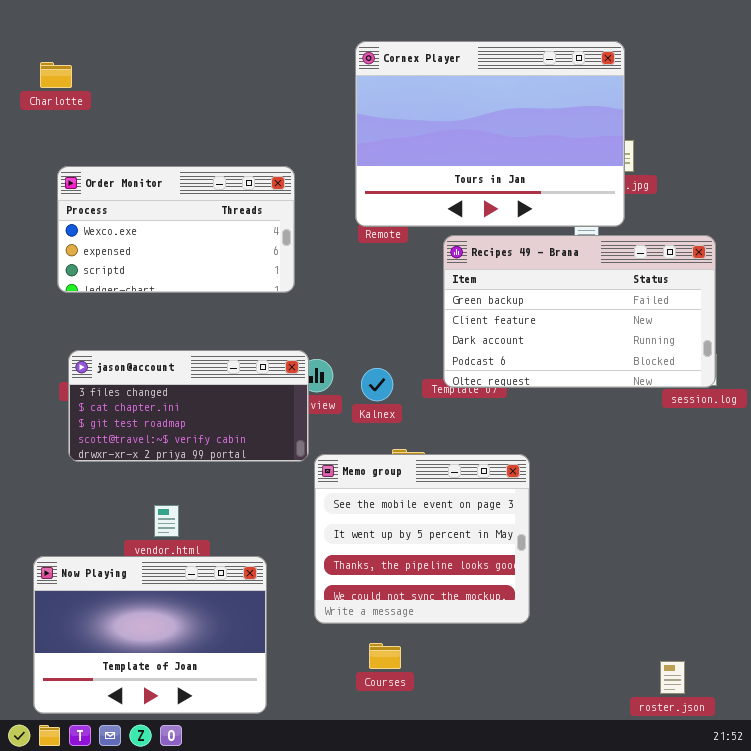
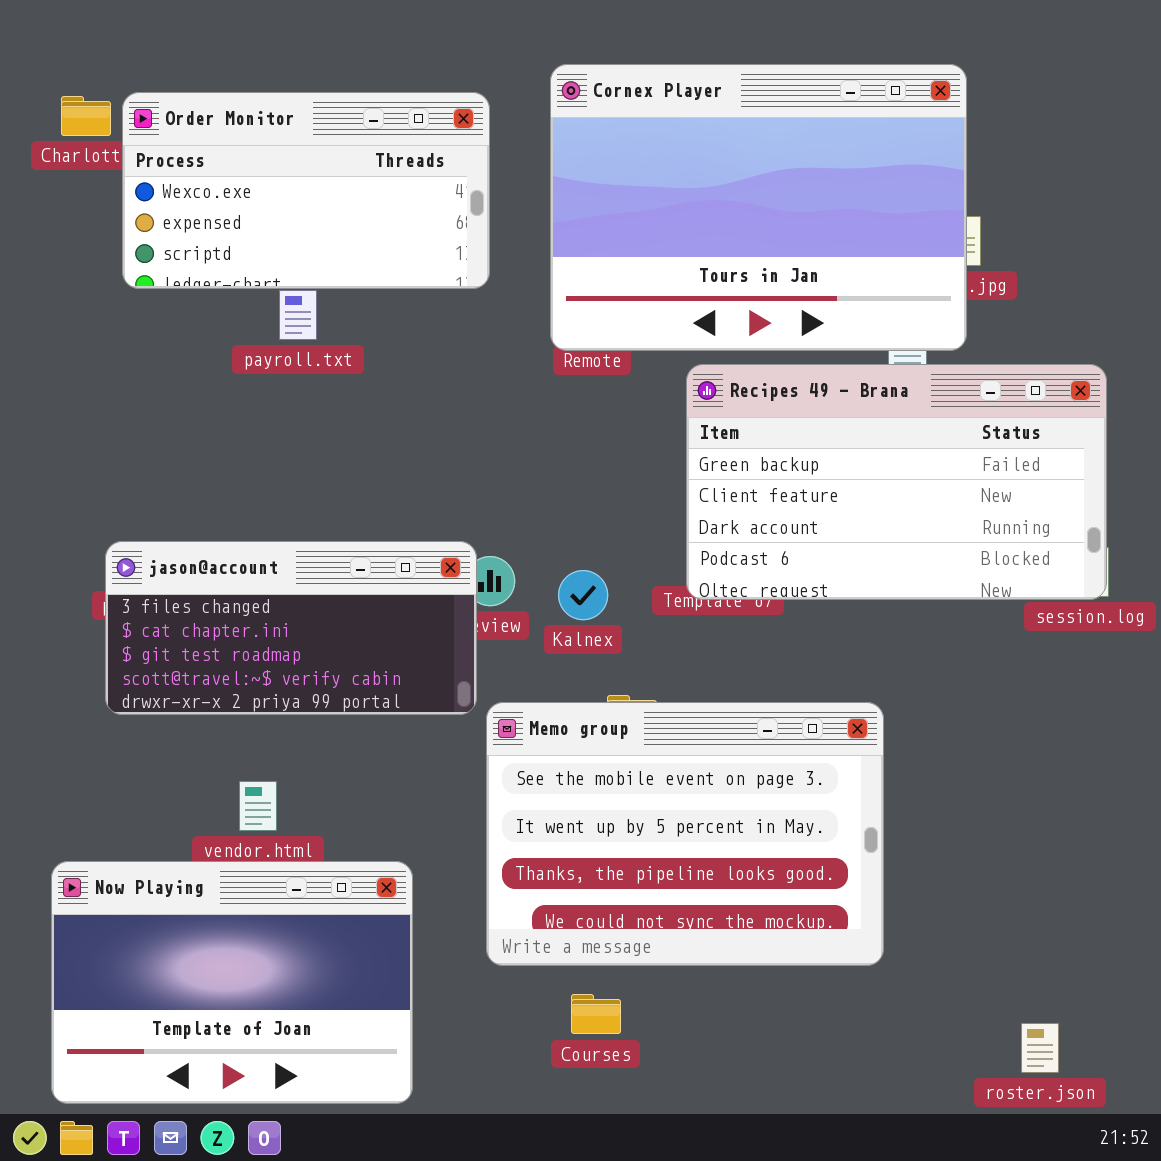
Order Monitor: [57,166,295,293] -> [122,92,490,289], moved
Memo group: [314,454,530,624] -> [486,702,884,966], resized

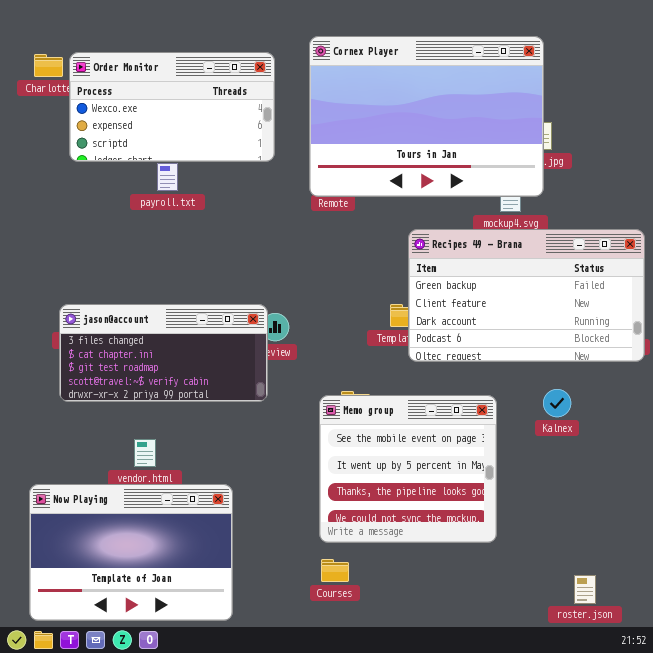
Recipes 49 - Brana: [686,364,1107,600] -> [408,229,645,362], moved
Kalnex: [558,570,608,620] -> [543,389,571,417], moved
Memo group: [486,702,884,966] -> [319,395,497,543], resized

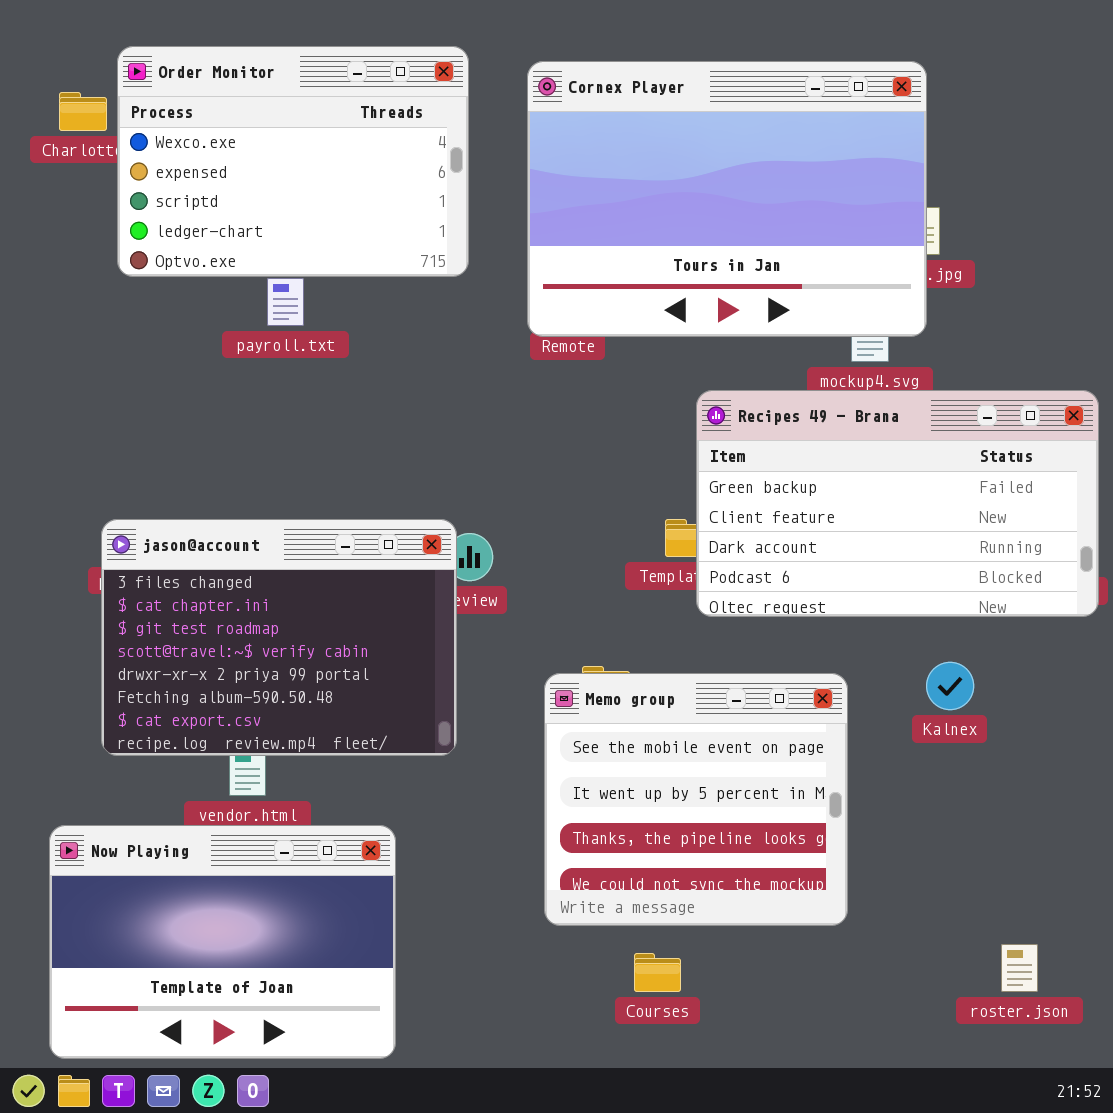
Order Monitor: [69,52,275,162] -> [117,46,469,277], resized
jason@account: [59,304,268,402] -> [101,519,457,756], resized
Courses: [321,559,349,582] -> [634,953,681,992], moved
roster.json: [574,575,596,604] -> [1001,944,1038,992], moved

